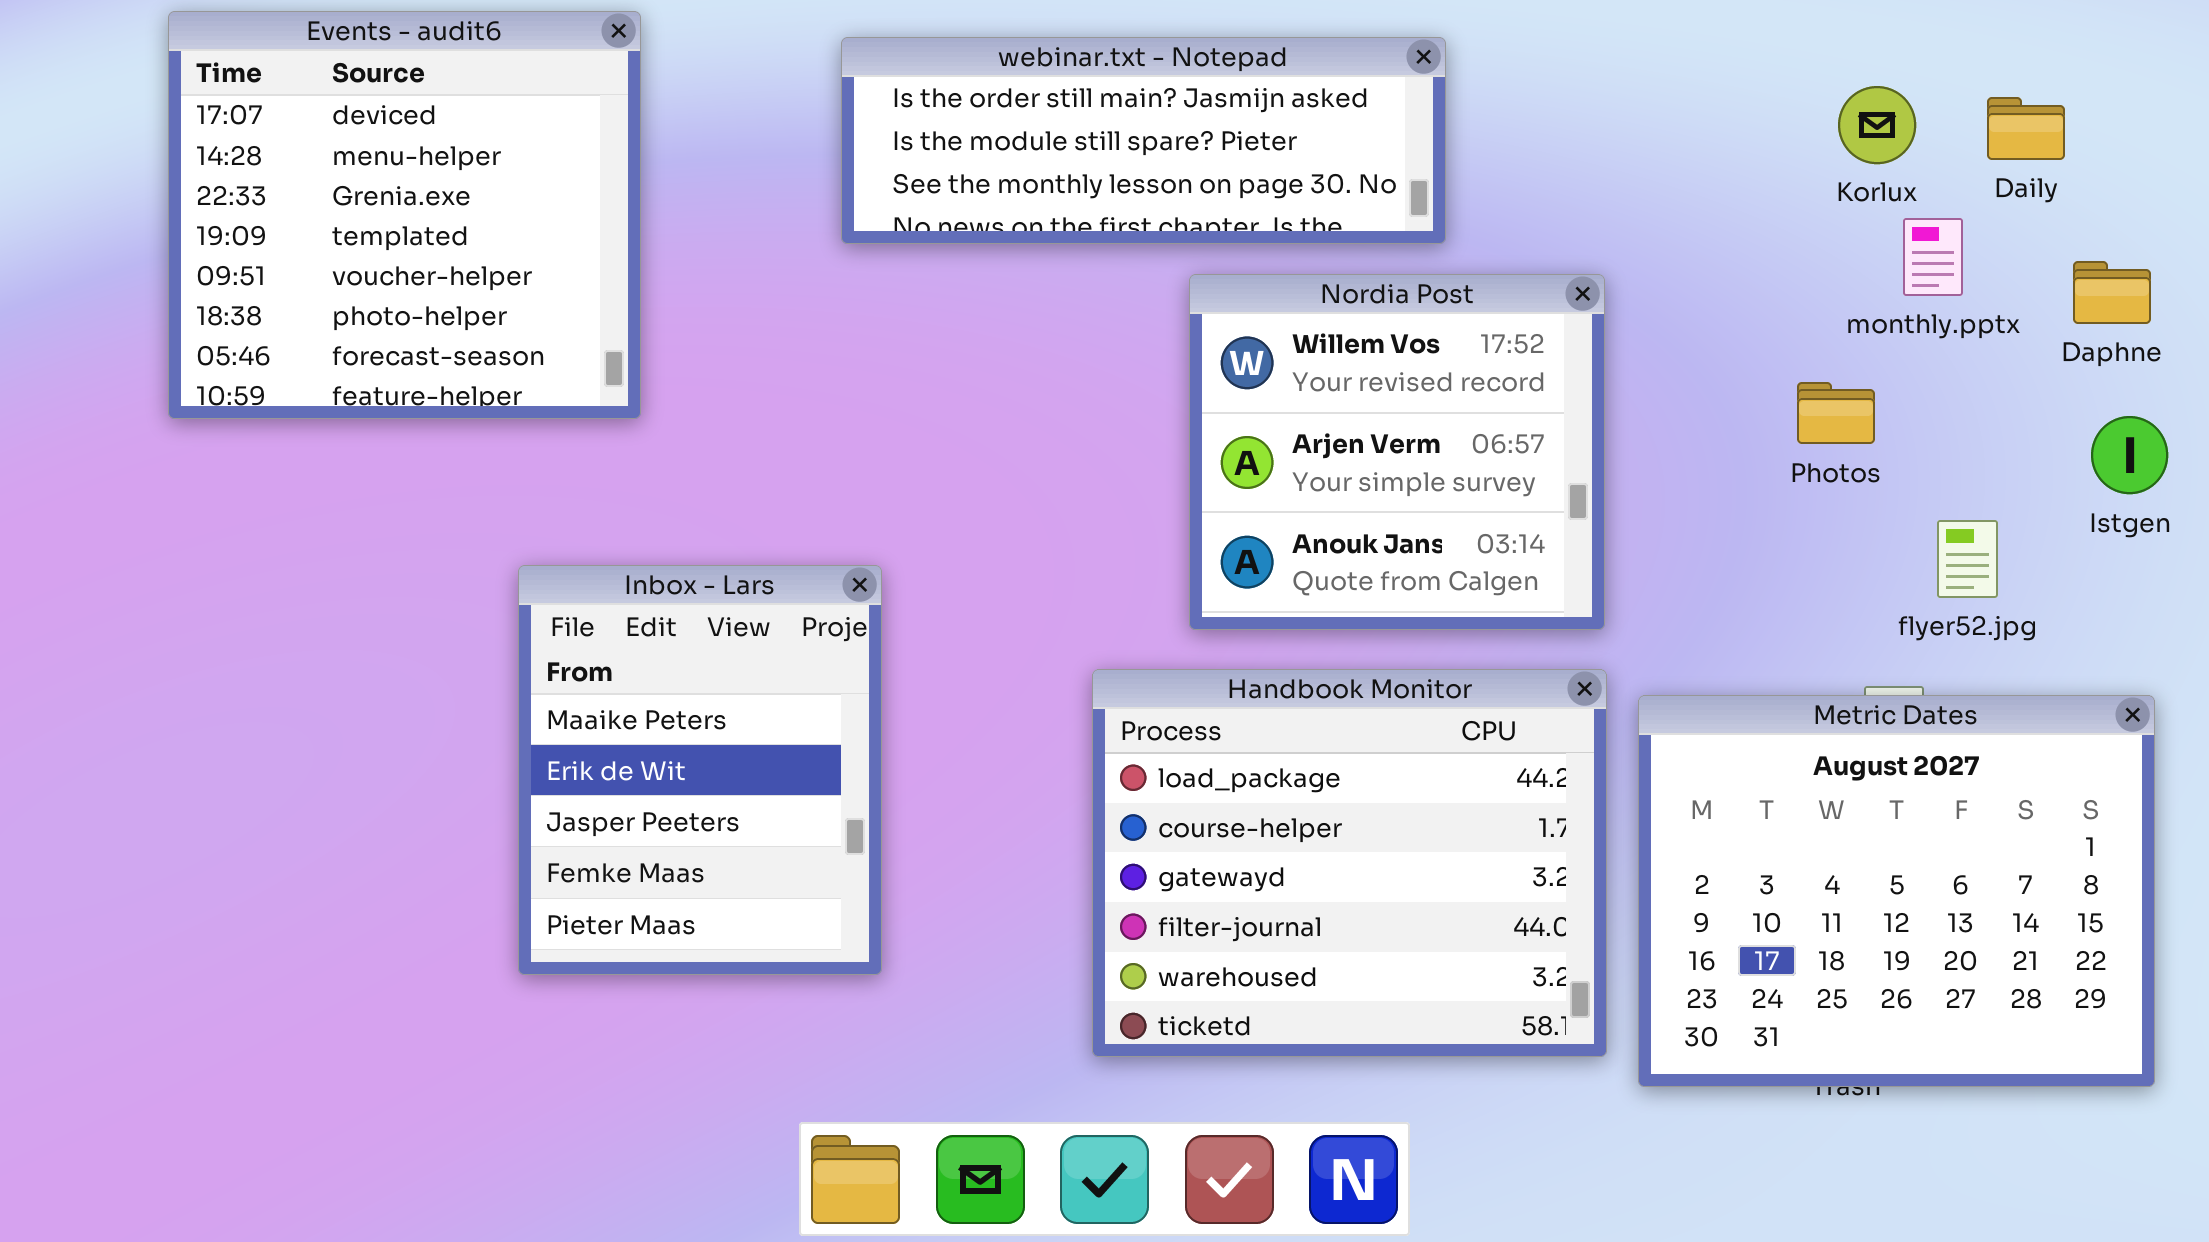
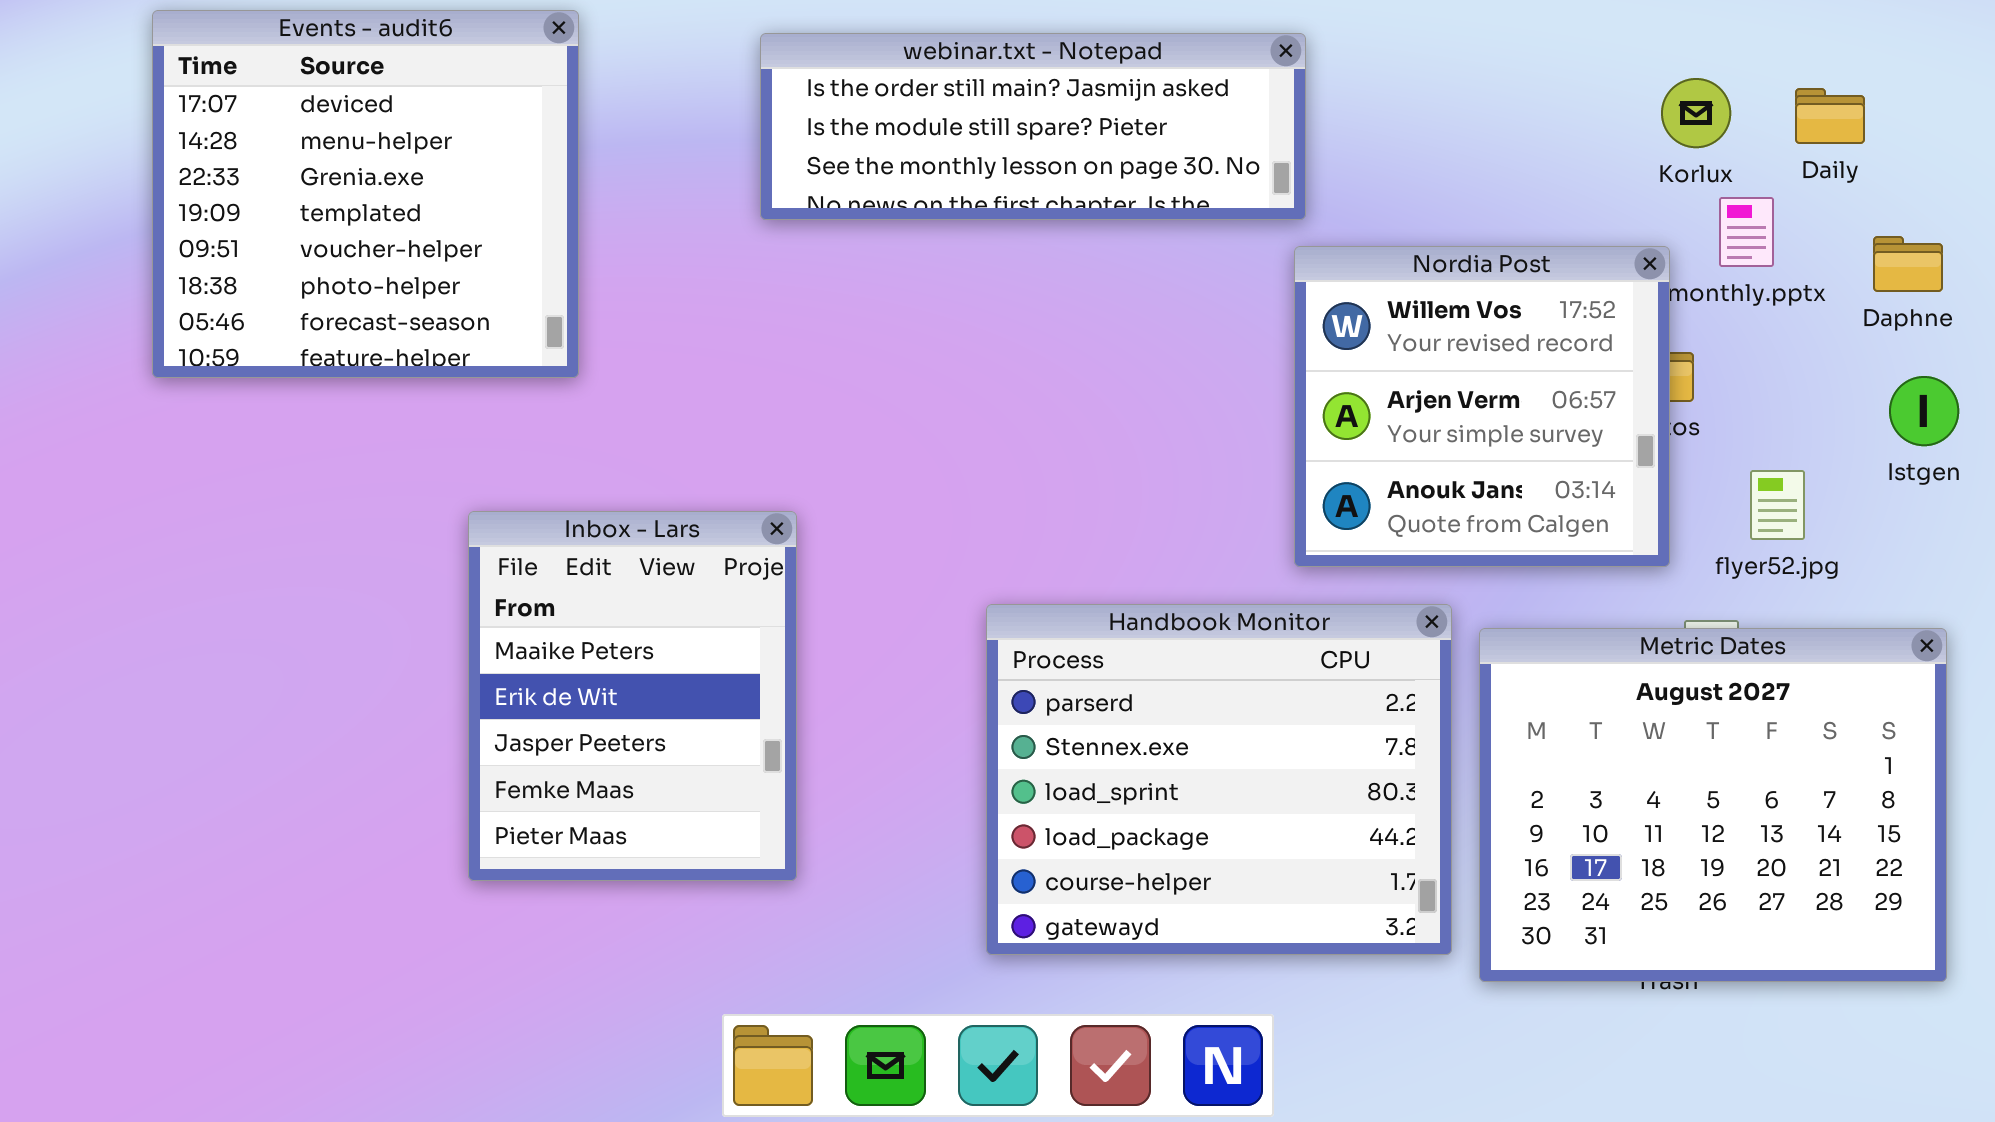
Nordia Post: [1189,274,1605,630] -> [1294,246,1670,567], moved
Handbook Monitor: [1092,669,1607,1057] -> [986,604,1452,955], scrolled up 3 rows

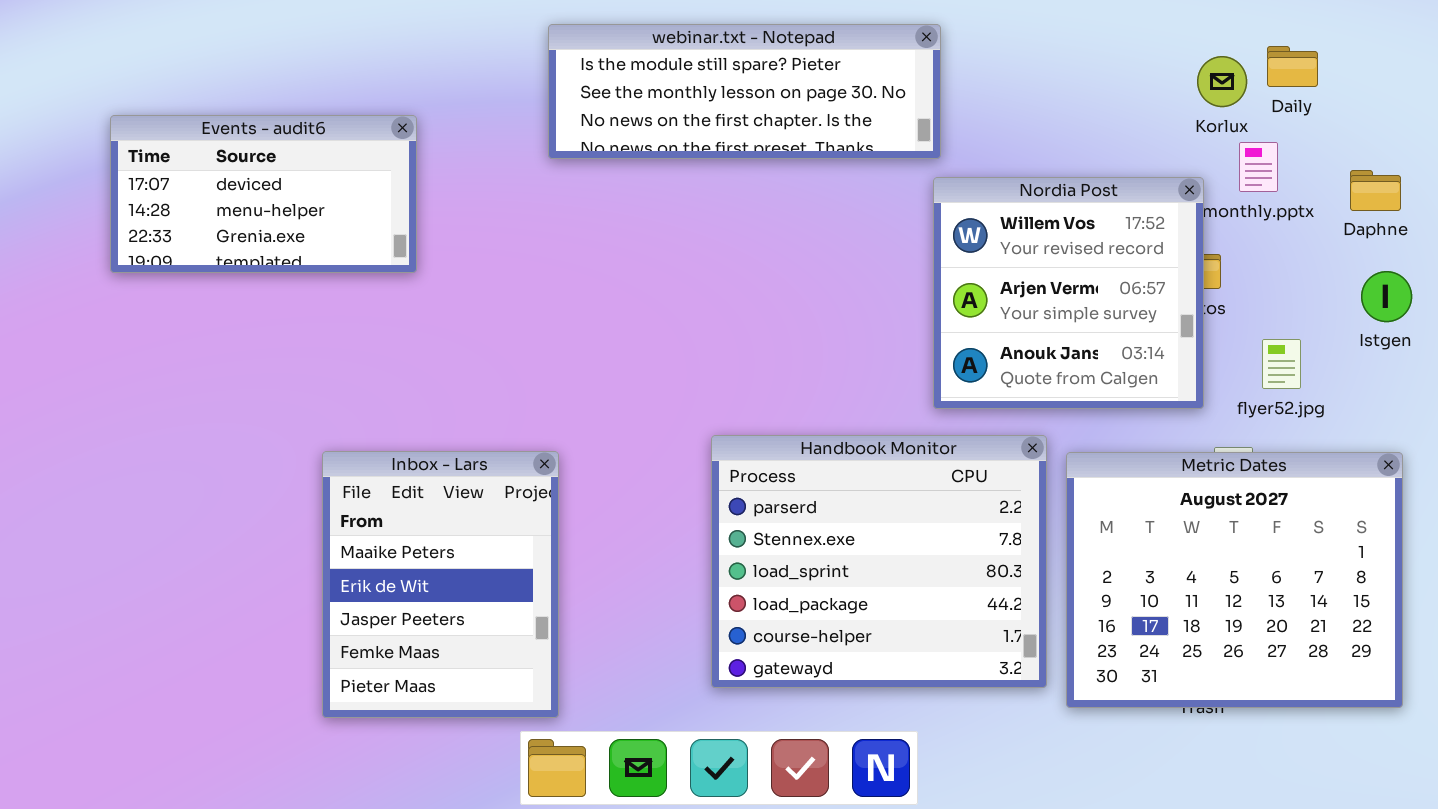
Events - audit6: [152,10,579,378] -> [110,115,417,273], resized
webinar.txt - Notepad: [760,33,1306,220] -> [548,24,941,159], scrolled down 1 row
Daily: [1795,88,1865,144] -> [1267,46,1318,87], moved
Inbox - Lars: [468,511,797,881] -> [322,451,559,718], moved

